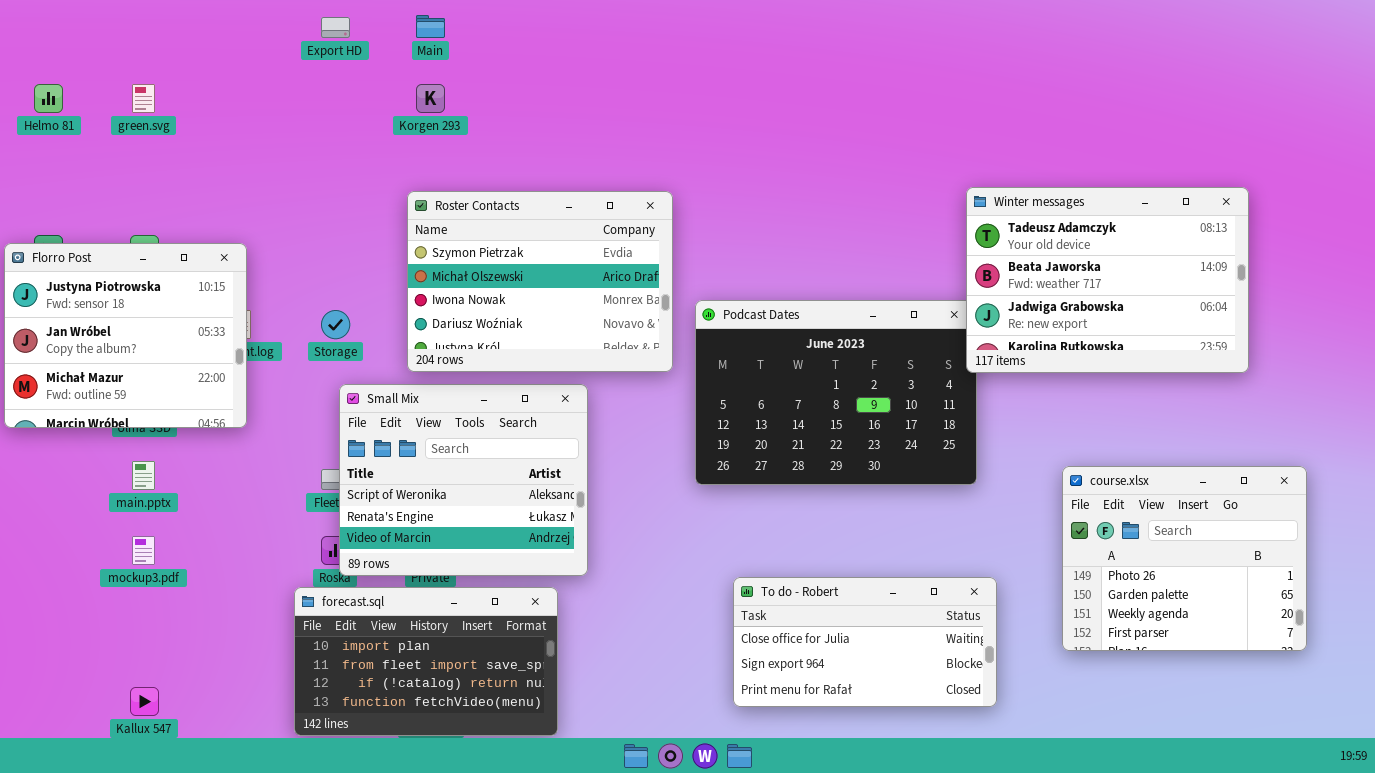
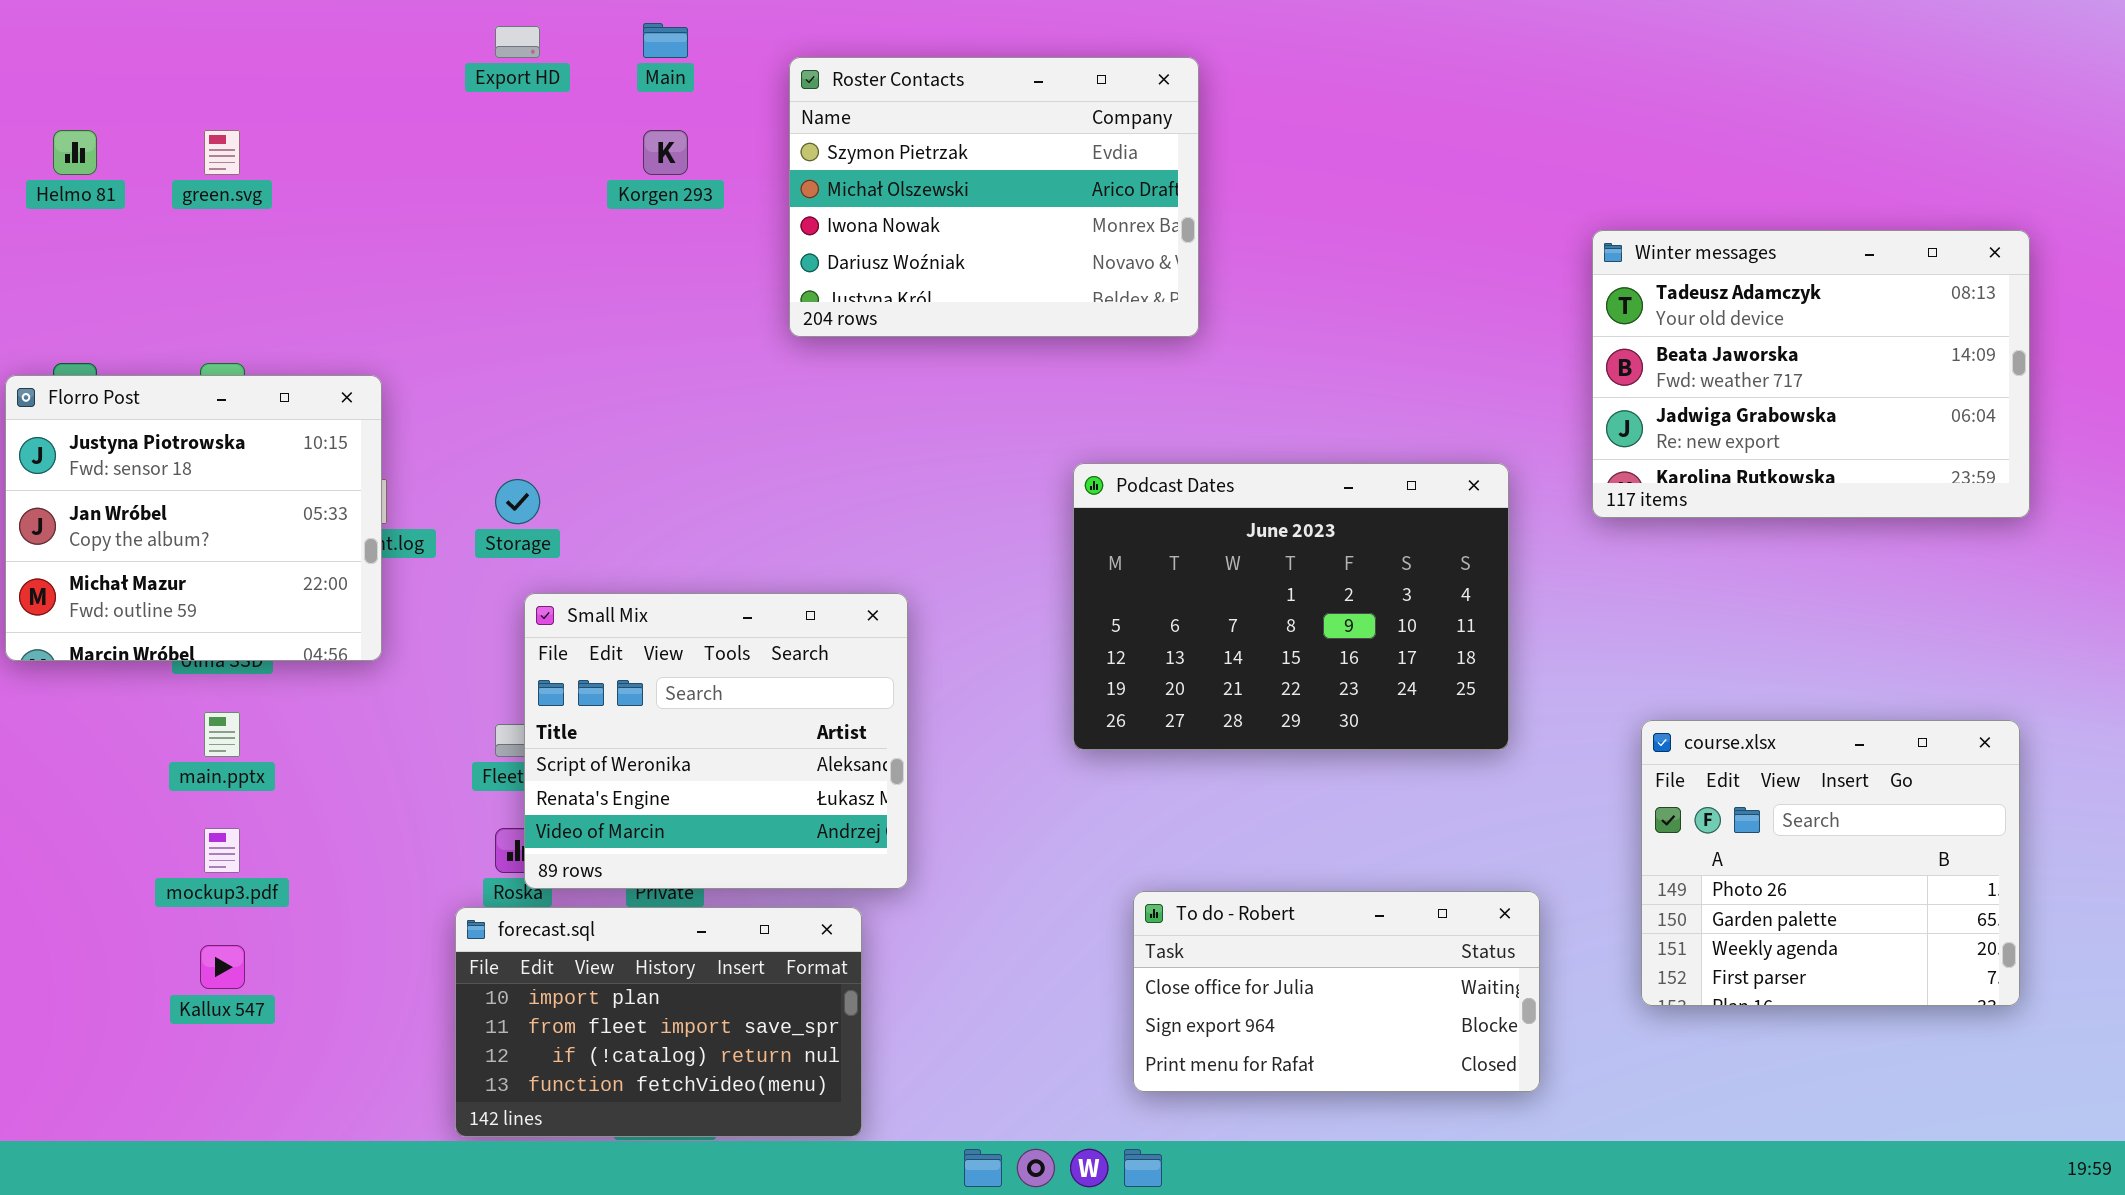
Winter messages: [966,187,1249,373] -> [1592,230,2030,518], moved
Roster Contacts: [407,191,673,372] -> [789,57,1199,337], moved
Kallux 547: [130,687,159,716] -> [200,945,245,989], moved

